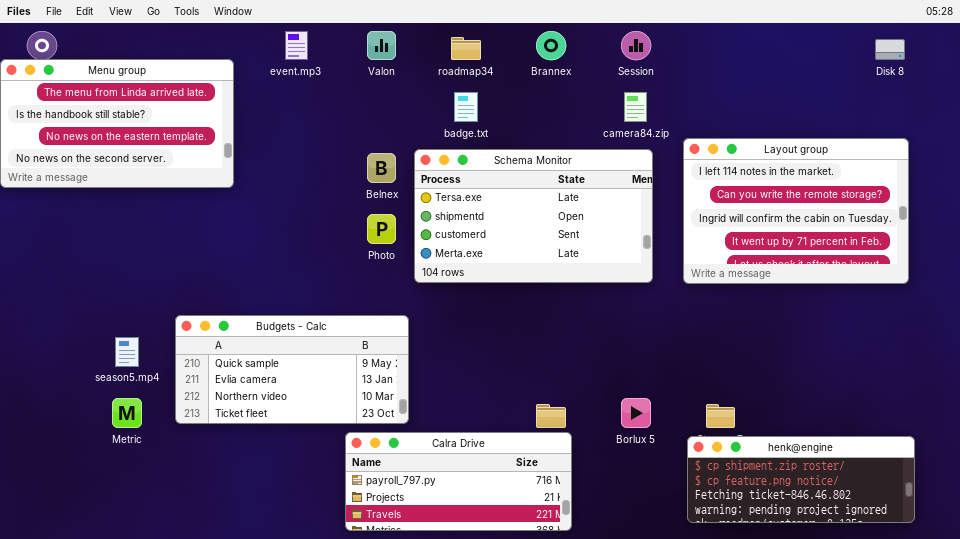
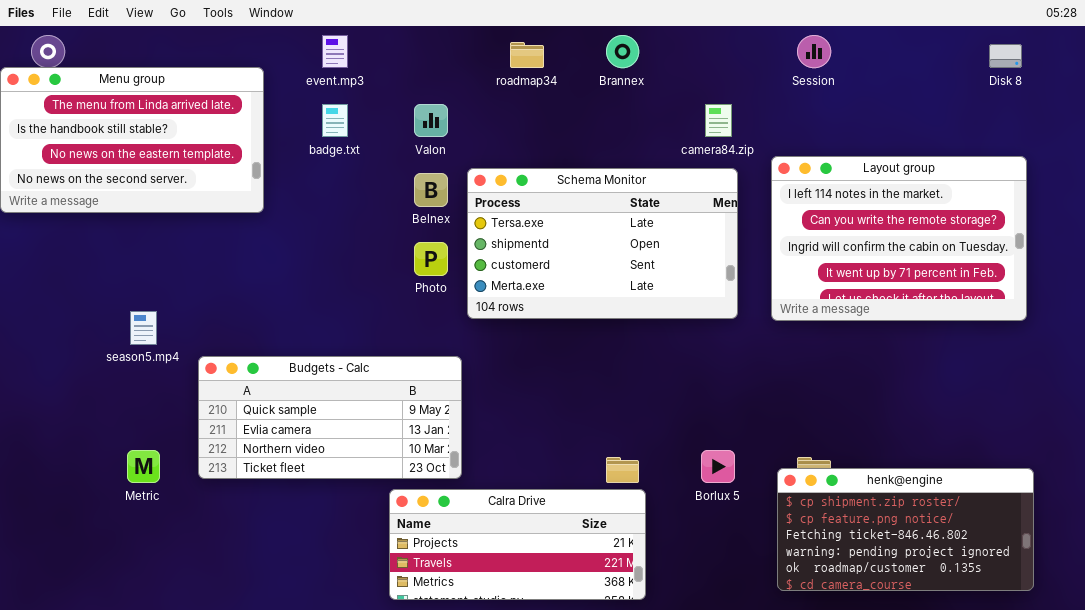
Valon: [367,31,396,60] -> [414,104,448,137], moved
Session: [621,31,651,60] -> [797,35,831,68], moved
badge.txt: [454,92,478,122] -> [322,104,348,137], moved
season5.mp4: [115,337,139,367] -> [130,311,157,345], moved
Calra Drive: [345,432,572,531] -> [389,489,646,600], scrolled down 1 row
henk@engine: [687,436,915,523] -> [777,468,1034,591], resized

